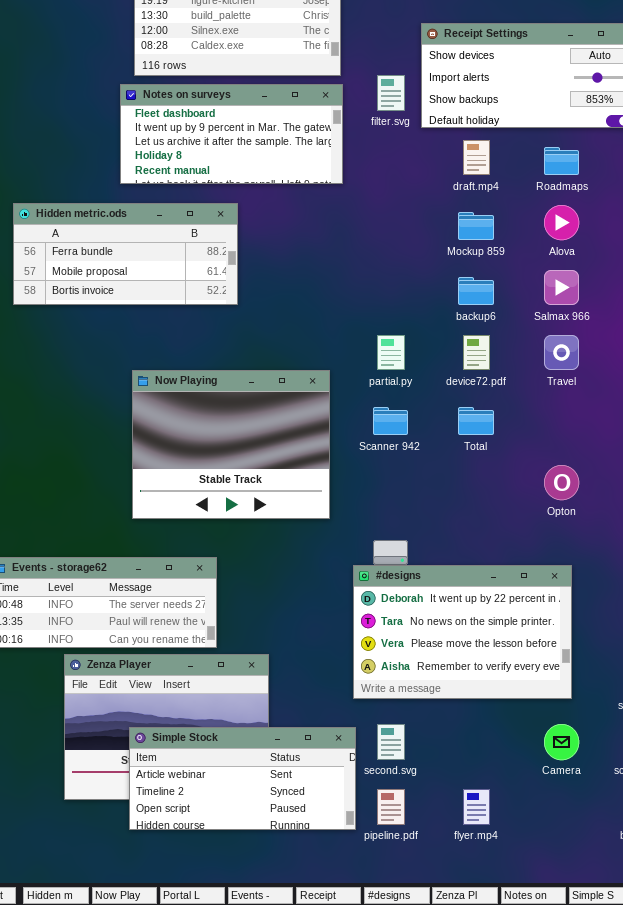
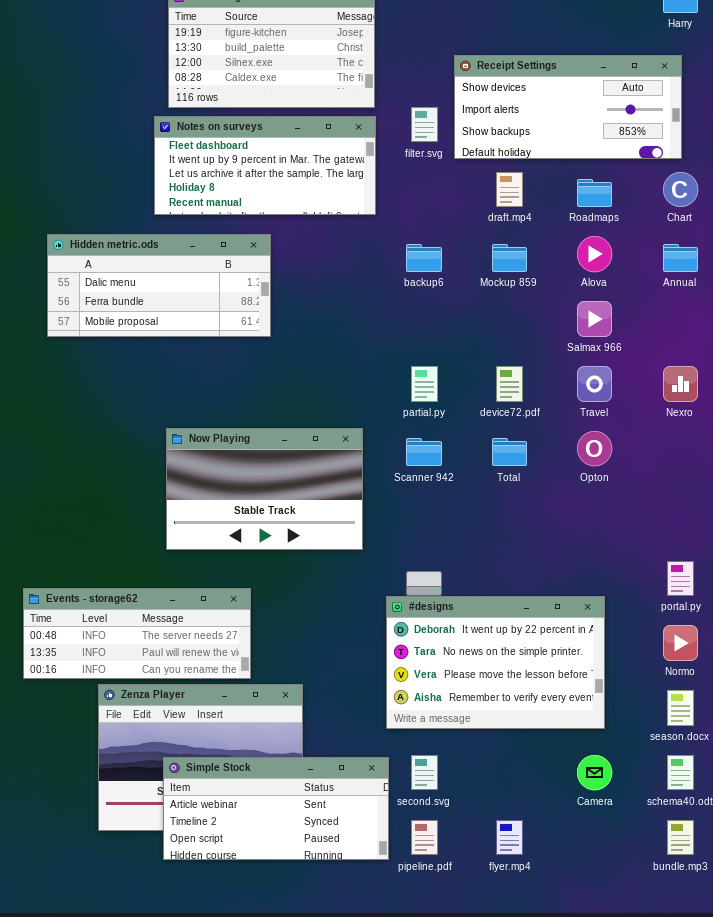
Hidden metric.ods: [13,203,238,305] -> [47,234,271,337], scrolled up 1 row
backup6: [458,277,494,305] -> [406,244,442,272], moved
Now Playing: [132,370,330,519] -> [166,428,363,550], resized
Opton: [544,465,579,500] -> [577,431,612,466], moved

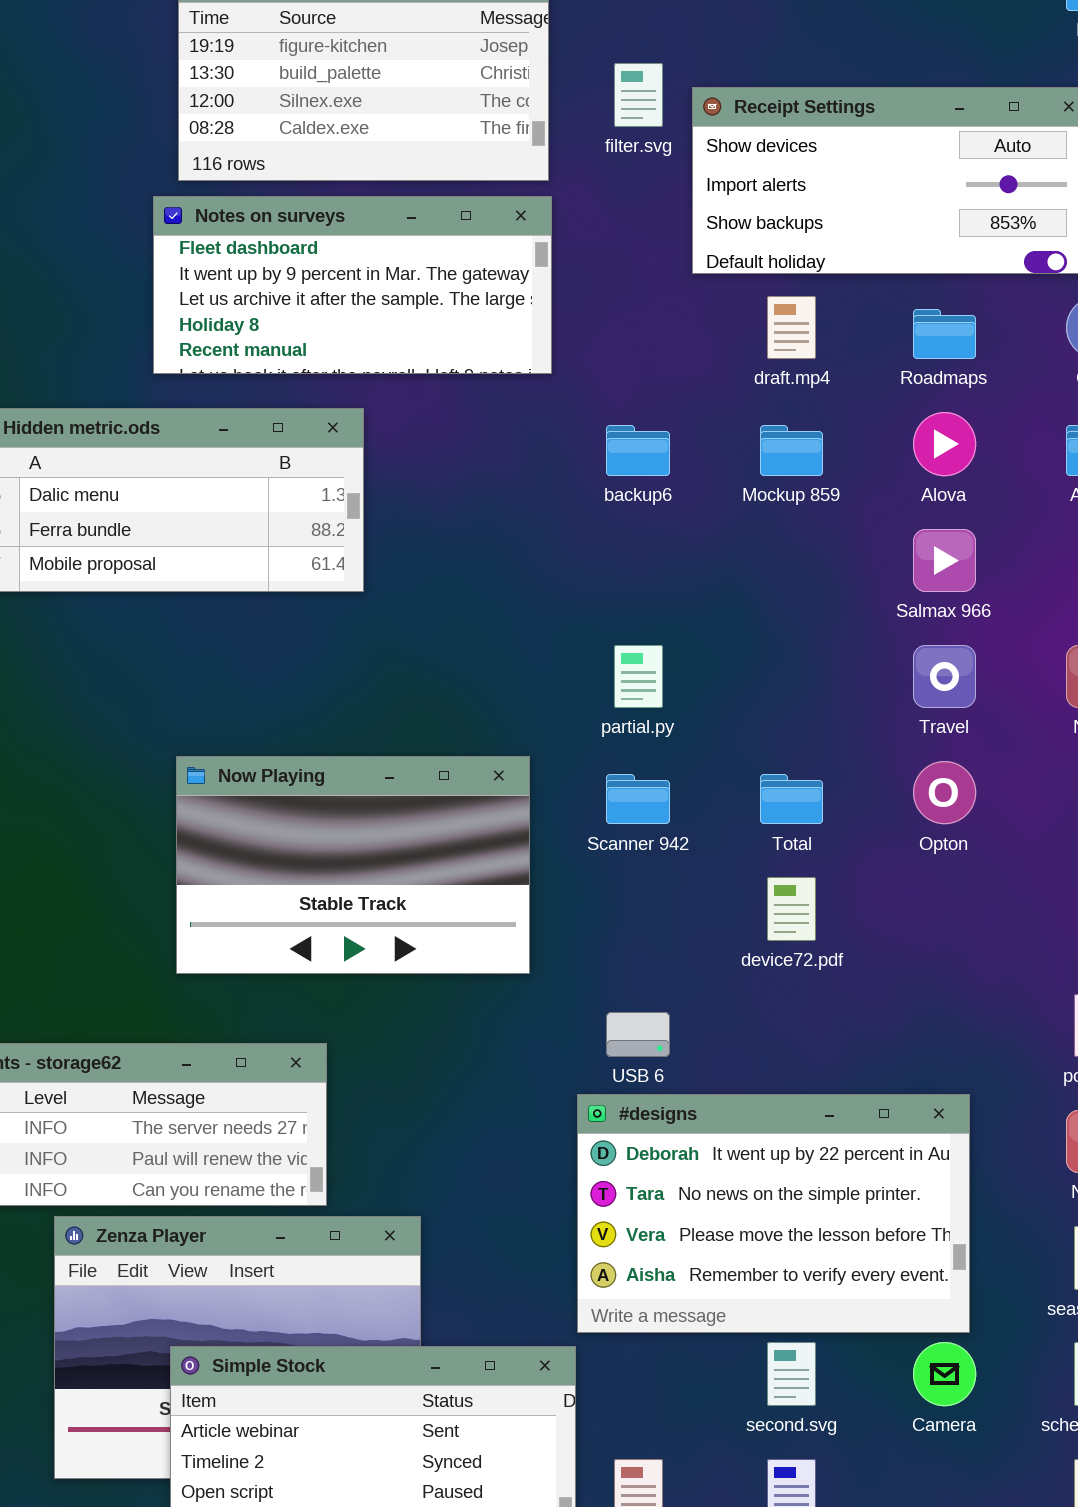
filter.svg: [411,107,438,142] -> [614,63,663,127], moved
device72.pdf: [496,366,523,402] -> [767,877,816,941], moved
#designs: [386,596,605,729] -> [577,1094,970,1333], moved
second.svg: [411,755,438,790] -> [767,1342,816,1406], moved

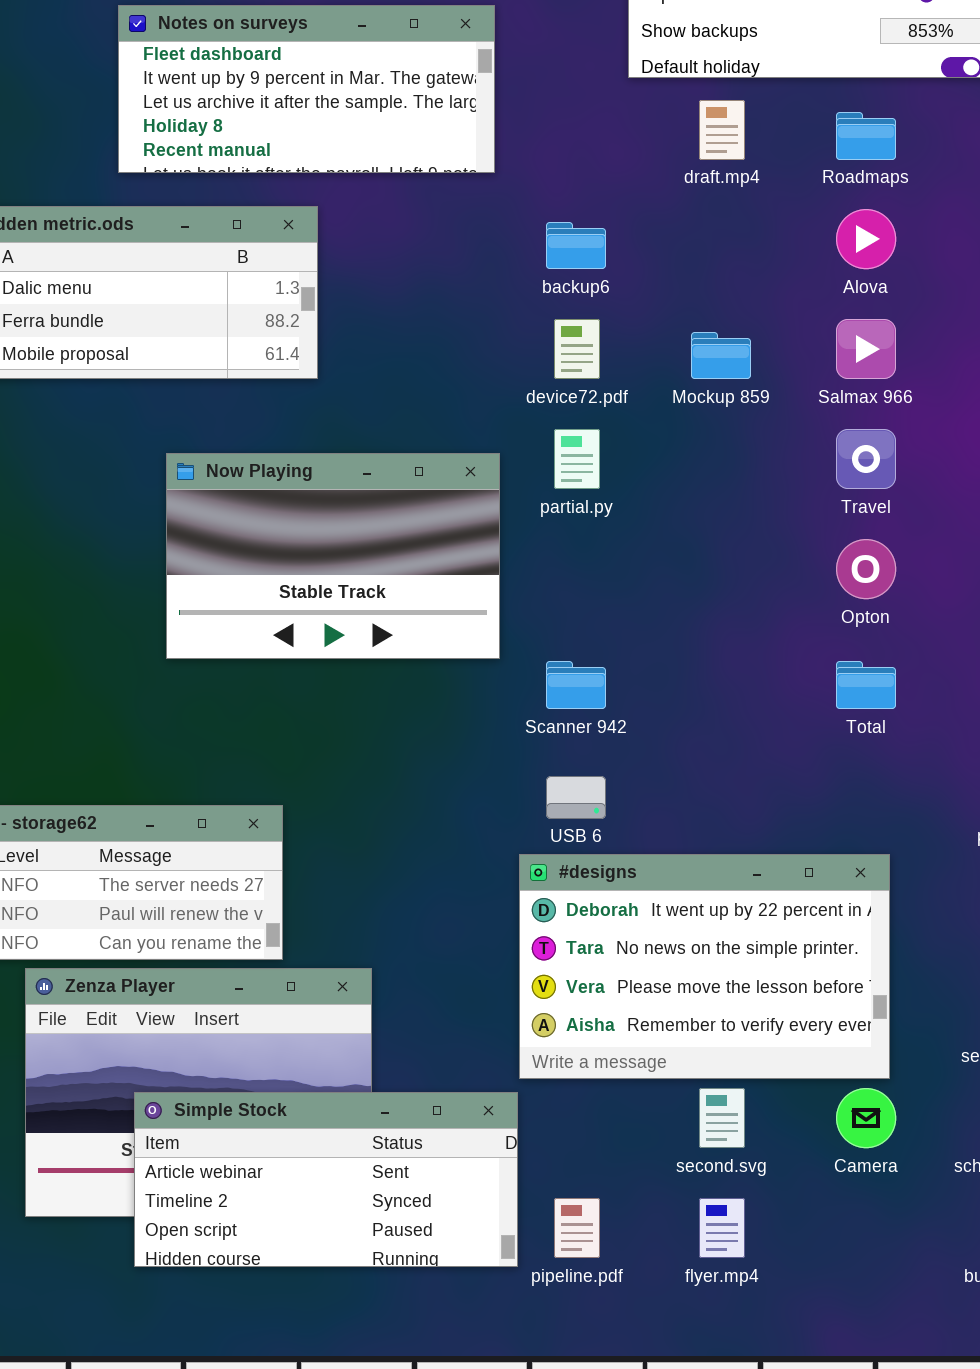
Mockup 859: [760,425,823,476] -> [691,332,751,379], moved
Now Playing: [176,756,530,974] -> [166,453,500,659], moved
Scanner 942: [606,774,670,824] -> [546,661,606,709], moved
Total: [760,774,823,824] -> [836,661,896,709], moved
device72.pdf: [767,877,816,941] -> [554,319,600,379], moved

